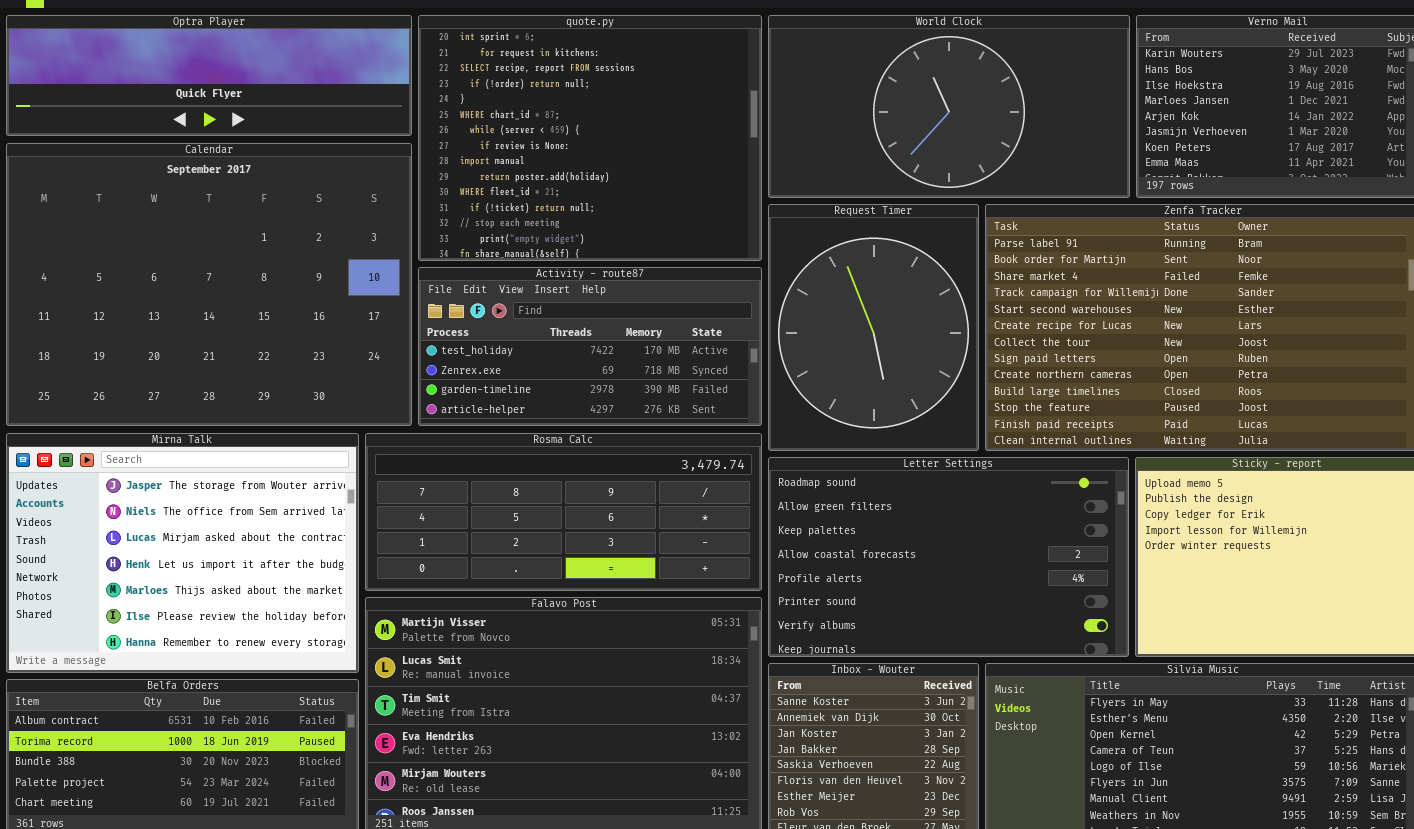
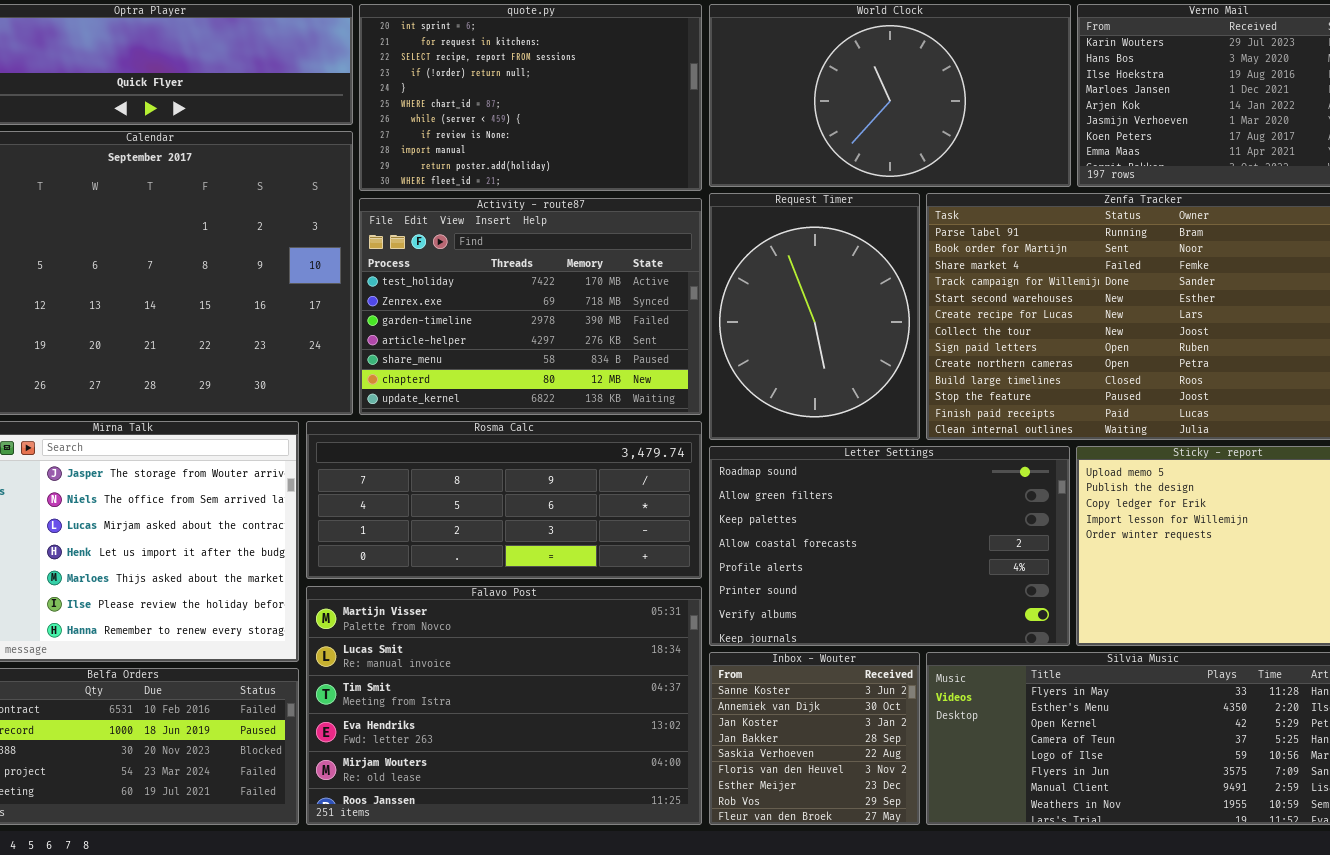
quote.py: [418,15,762,261] -> [359,4,702,191], resized
Activity - route87: [418,267,762,426] -> [359,198,702,415], resized

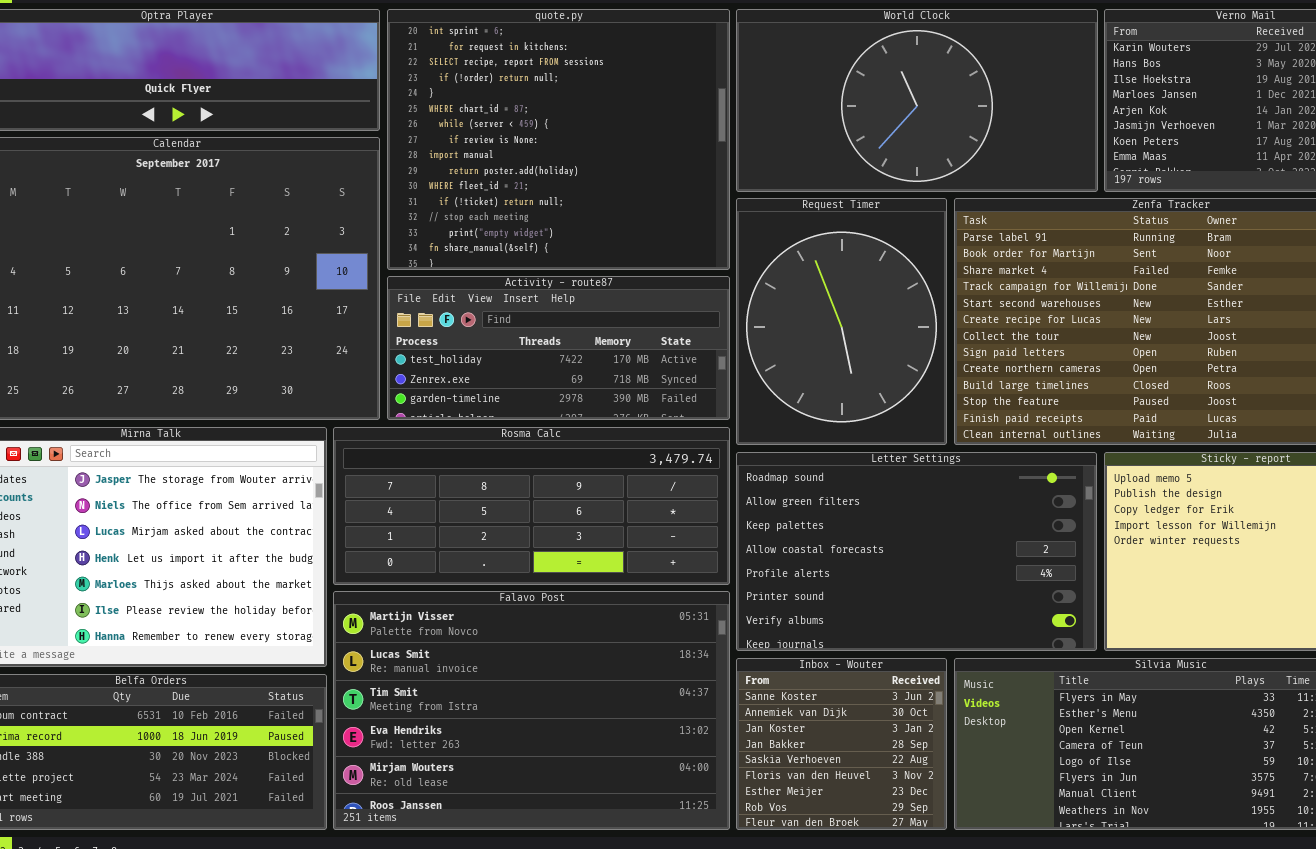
quote.py: [359,4,702,191] -> [387,9,730,270], resized
Activity - route87: [359,198,702,415] -> [387,276,730,420], resized

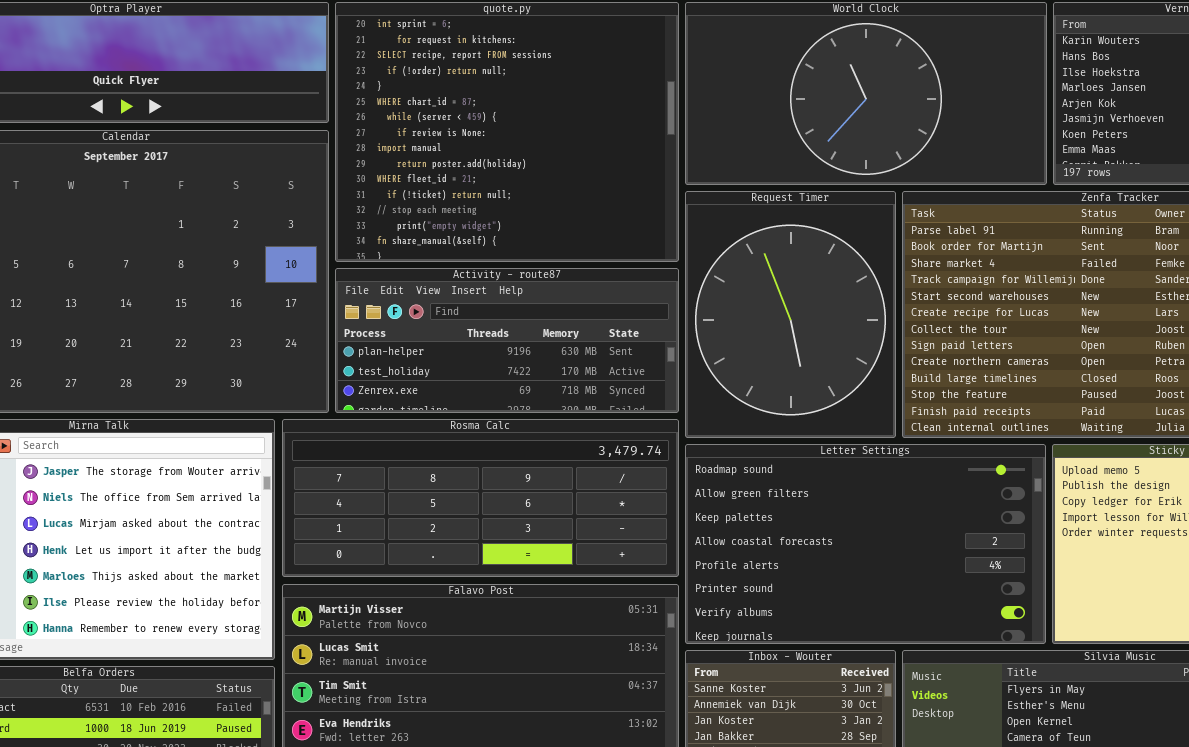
Activity - route87: [387,276,730,420] -> [335,268,679,413], scrolled up 1 row

